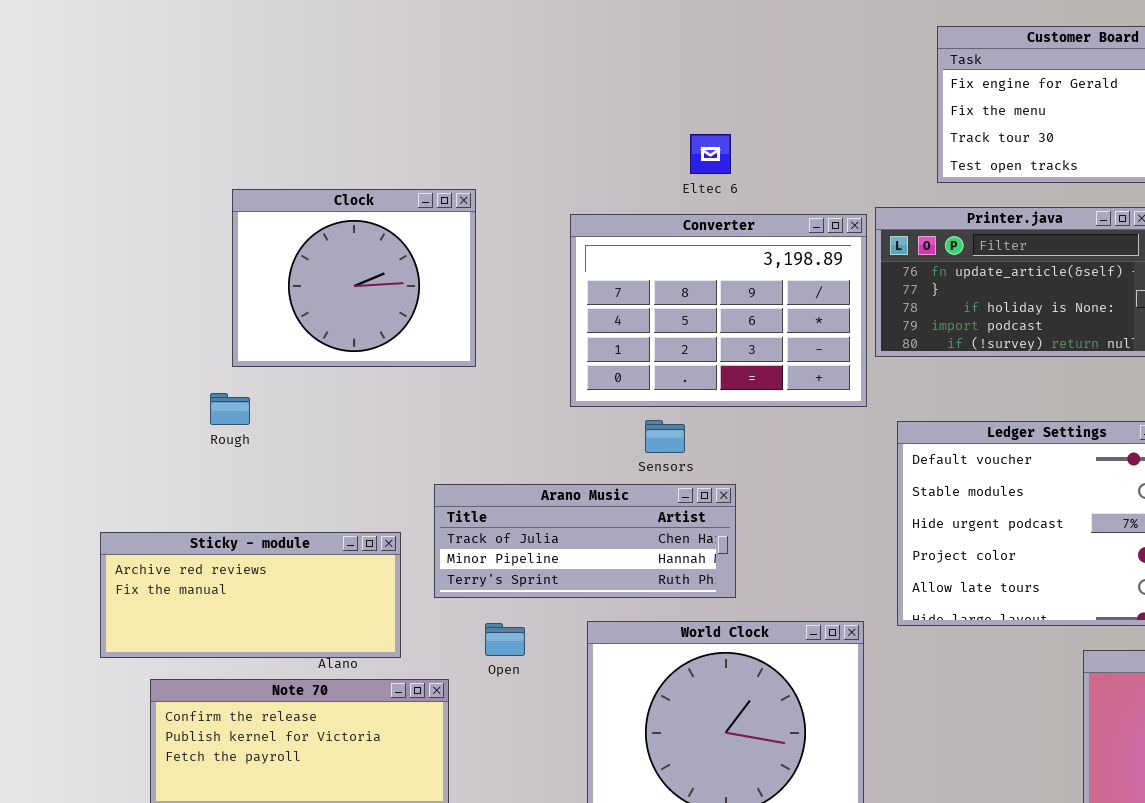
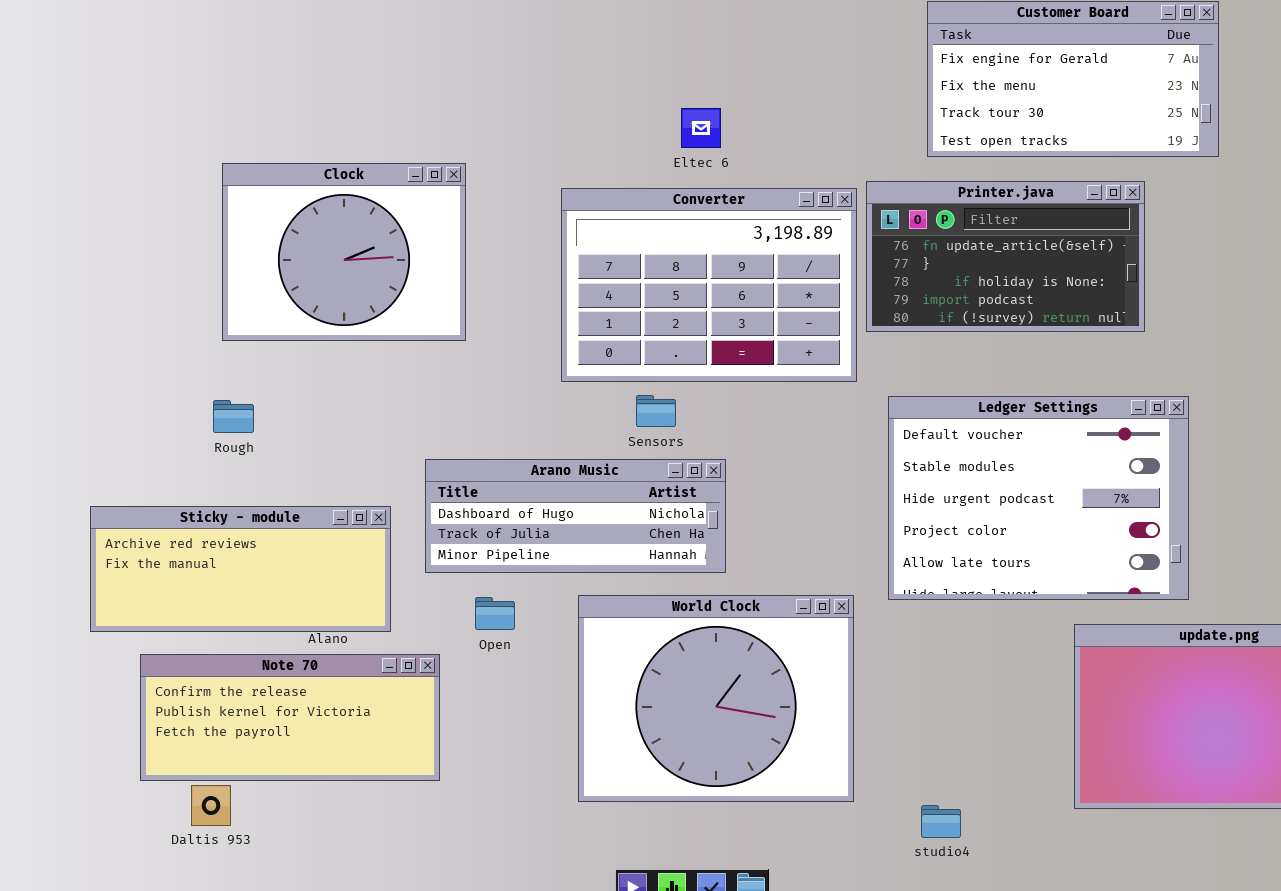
Rough: [210,393,250,425] -> [213,400,254,433], moved
Arano Music: [434,484,736,598] -> [425,459,726,573], scrolled up 1 row

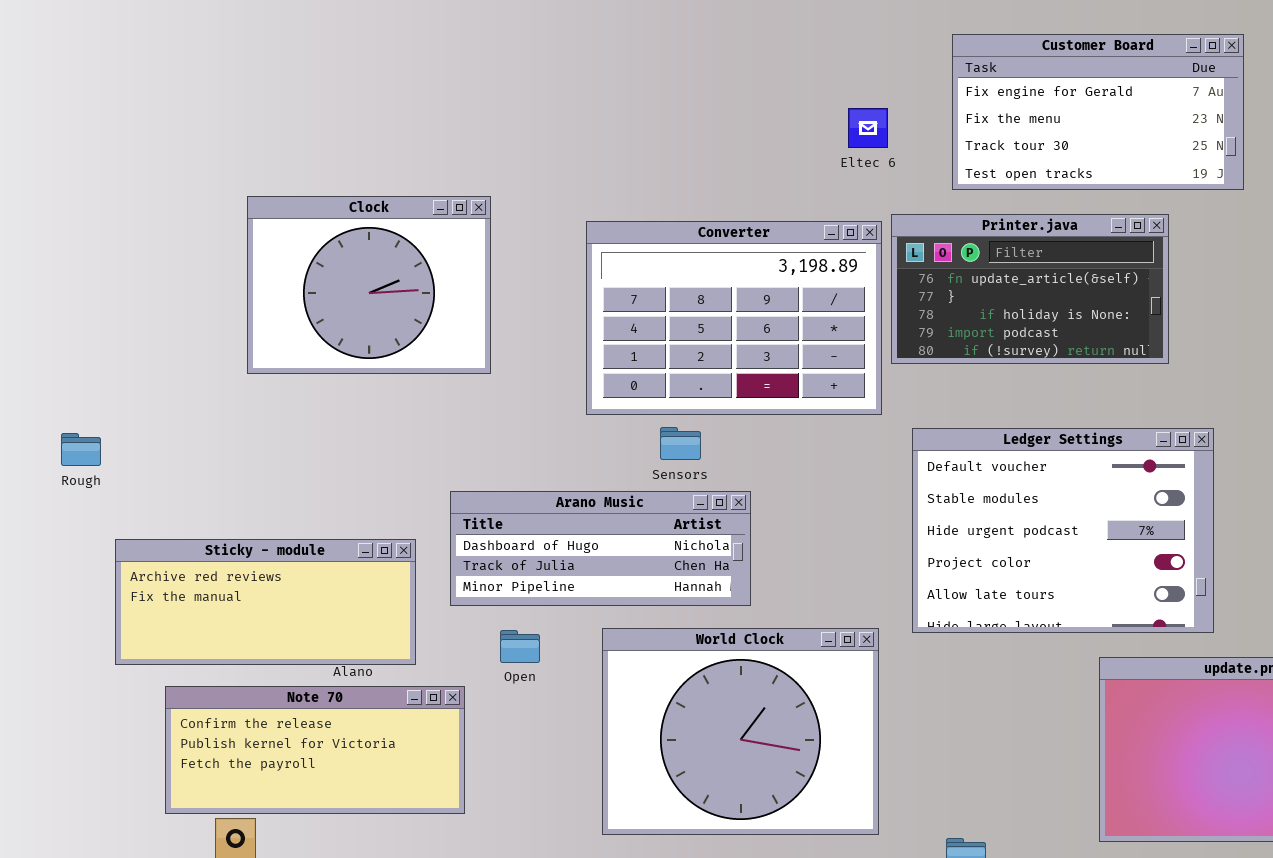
Eltec 6: [681,108,721,148] -> [848,108,888,148], moved
Rough: [213,400,254,433] -> [61,433,101,466], moved

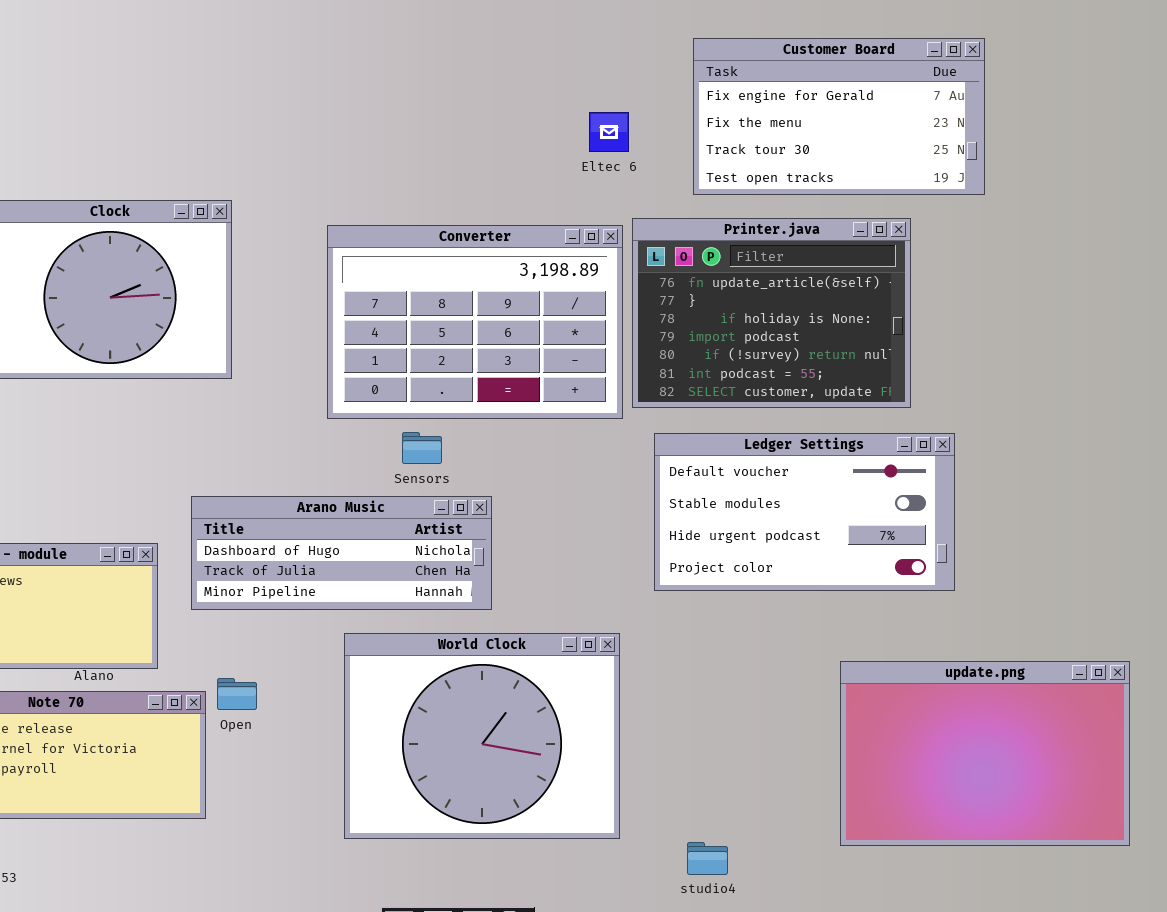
Printer.java: [891,214,1169,364] -> [632,218,911,408], resized
Ledger Settings: [912,428,1214,633] -> [654,433,955,591], resized
Open: [500,630,540,663] -> [217,678,257,710], moved

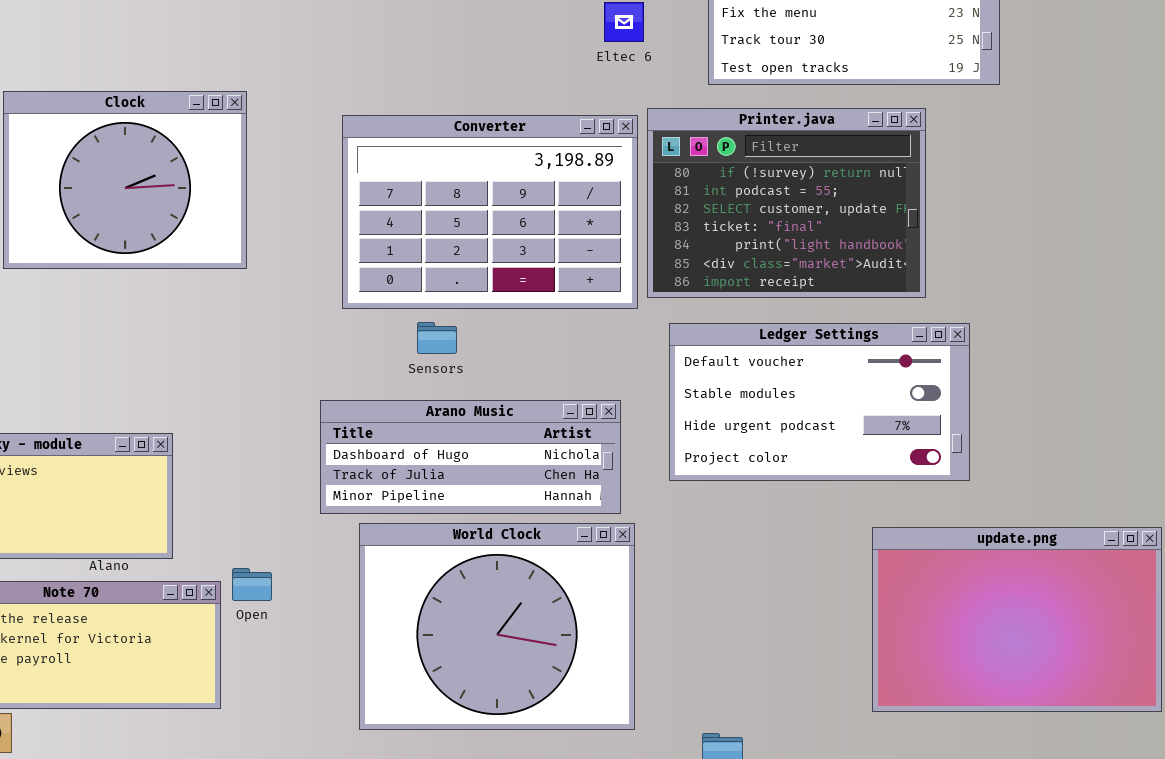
Printer.java: [632,218,911,408] -> [647,108,926,298], scrolled down 4 rows
Arano Music: [191,496,492,610] -> [320,400,621,514], moved
update.png: [840,661,1130,846] -> [872,527,1162,712], moved

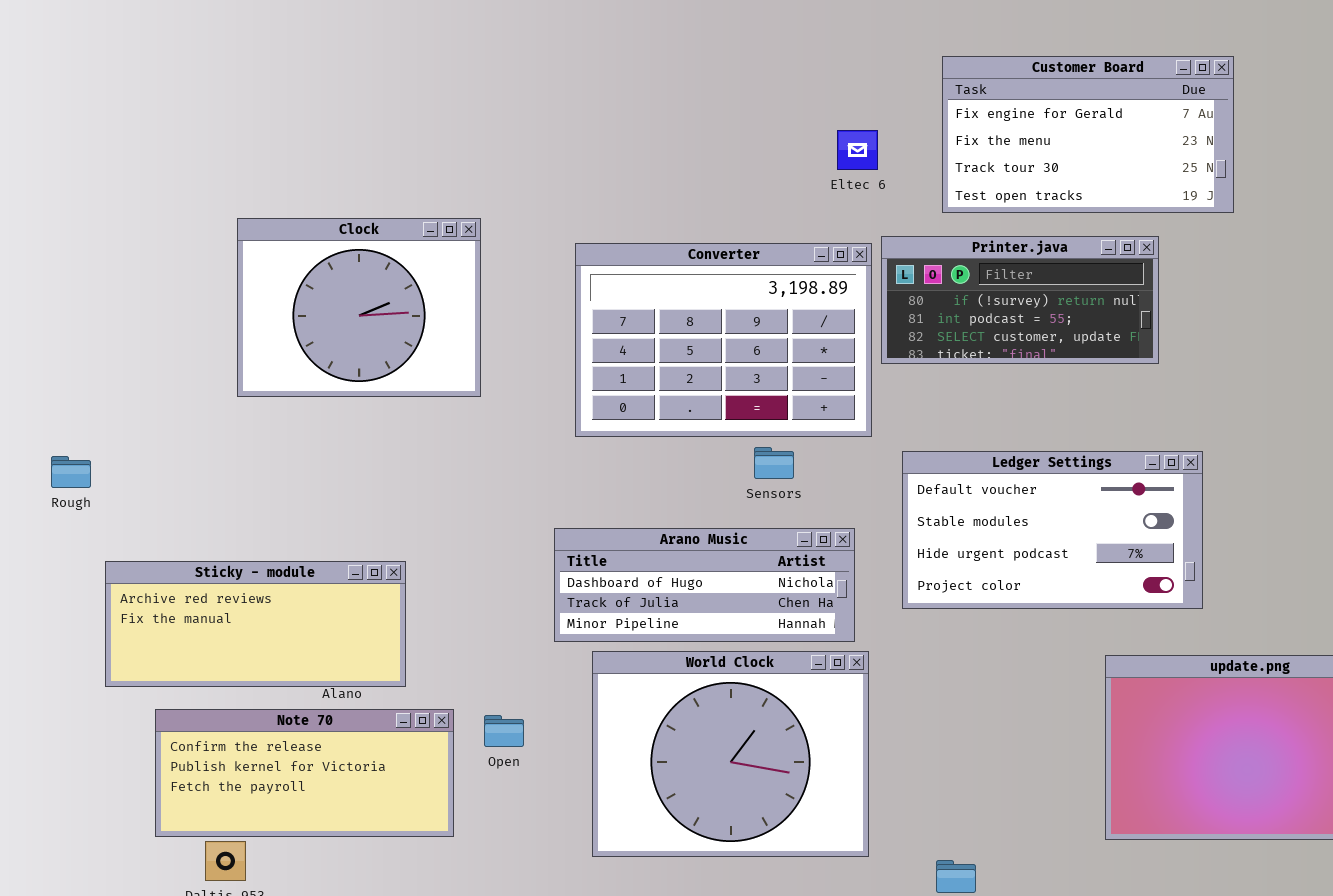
Printer.java: [647,108,926,298] -> [881,236,1159,364], resized
Sensors: [417,322,457,354] -> [754,447,794,479], moved
Open: [232,568,272,601] -> [484,715,524,747], moved

